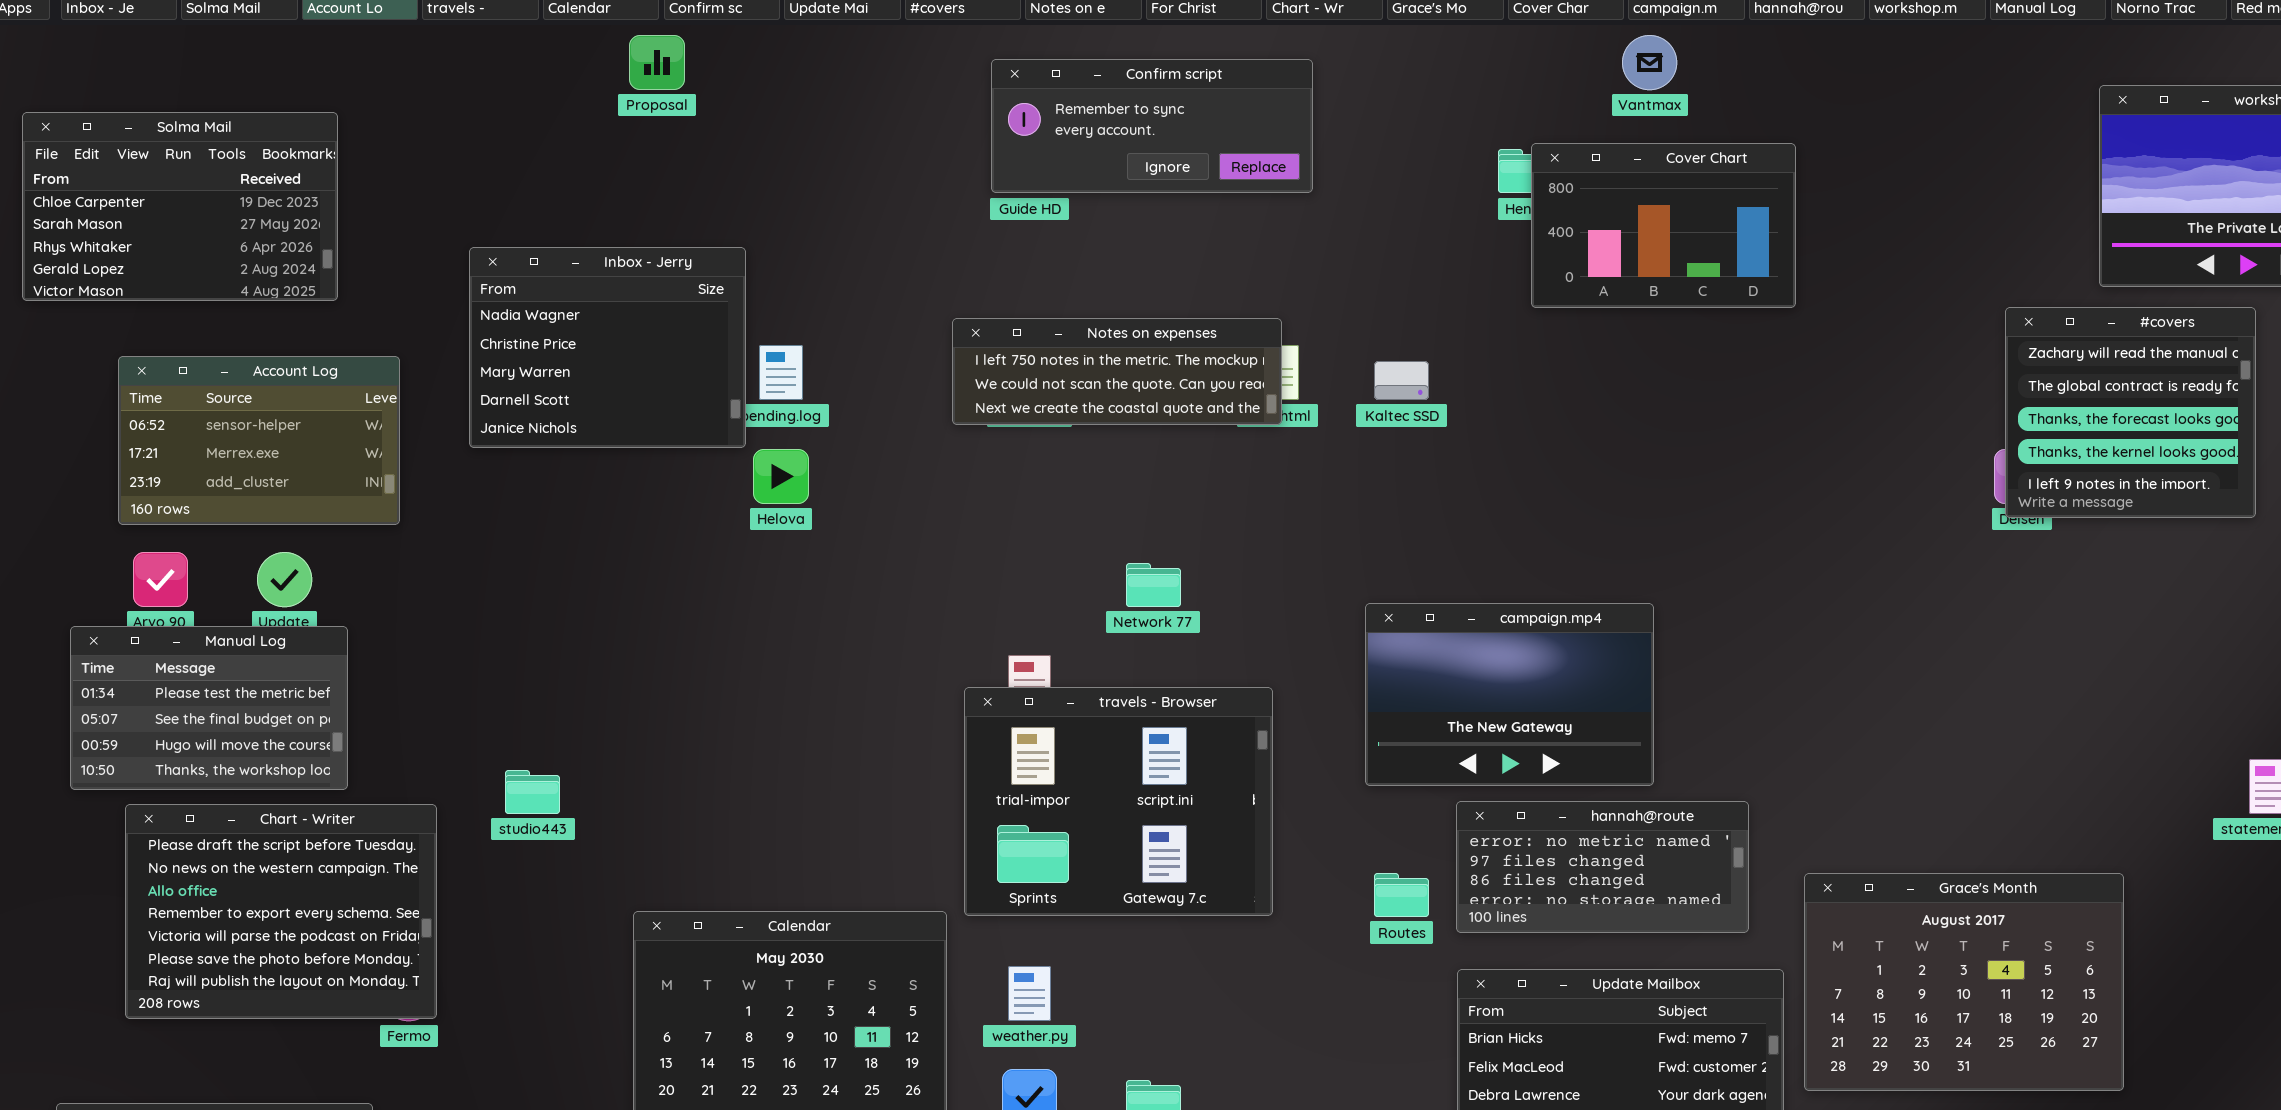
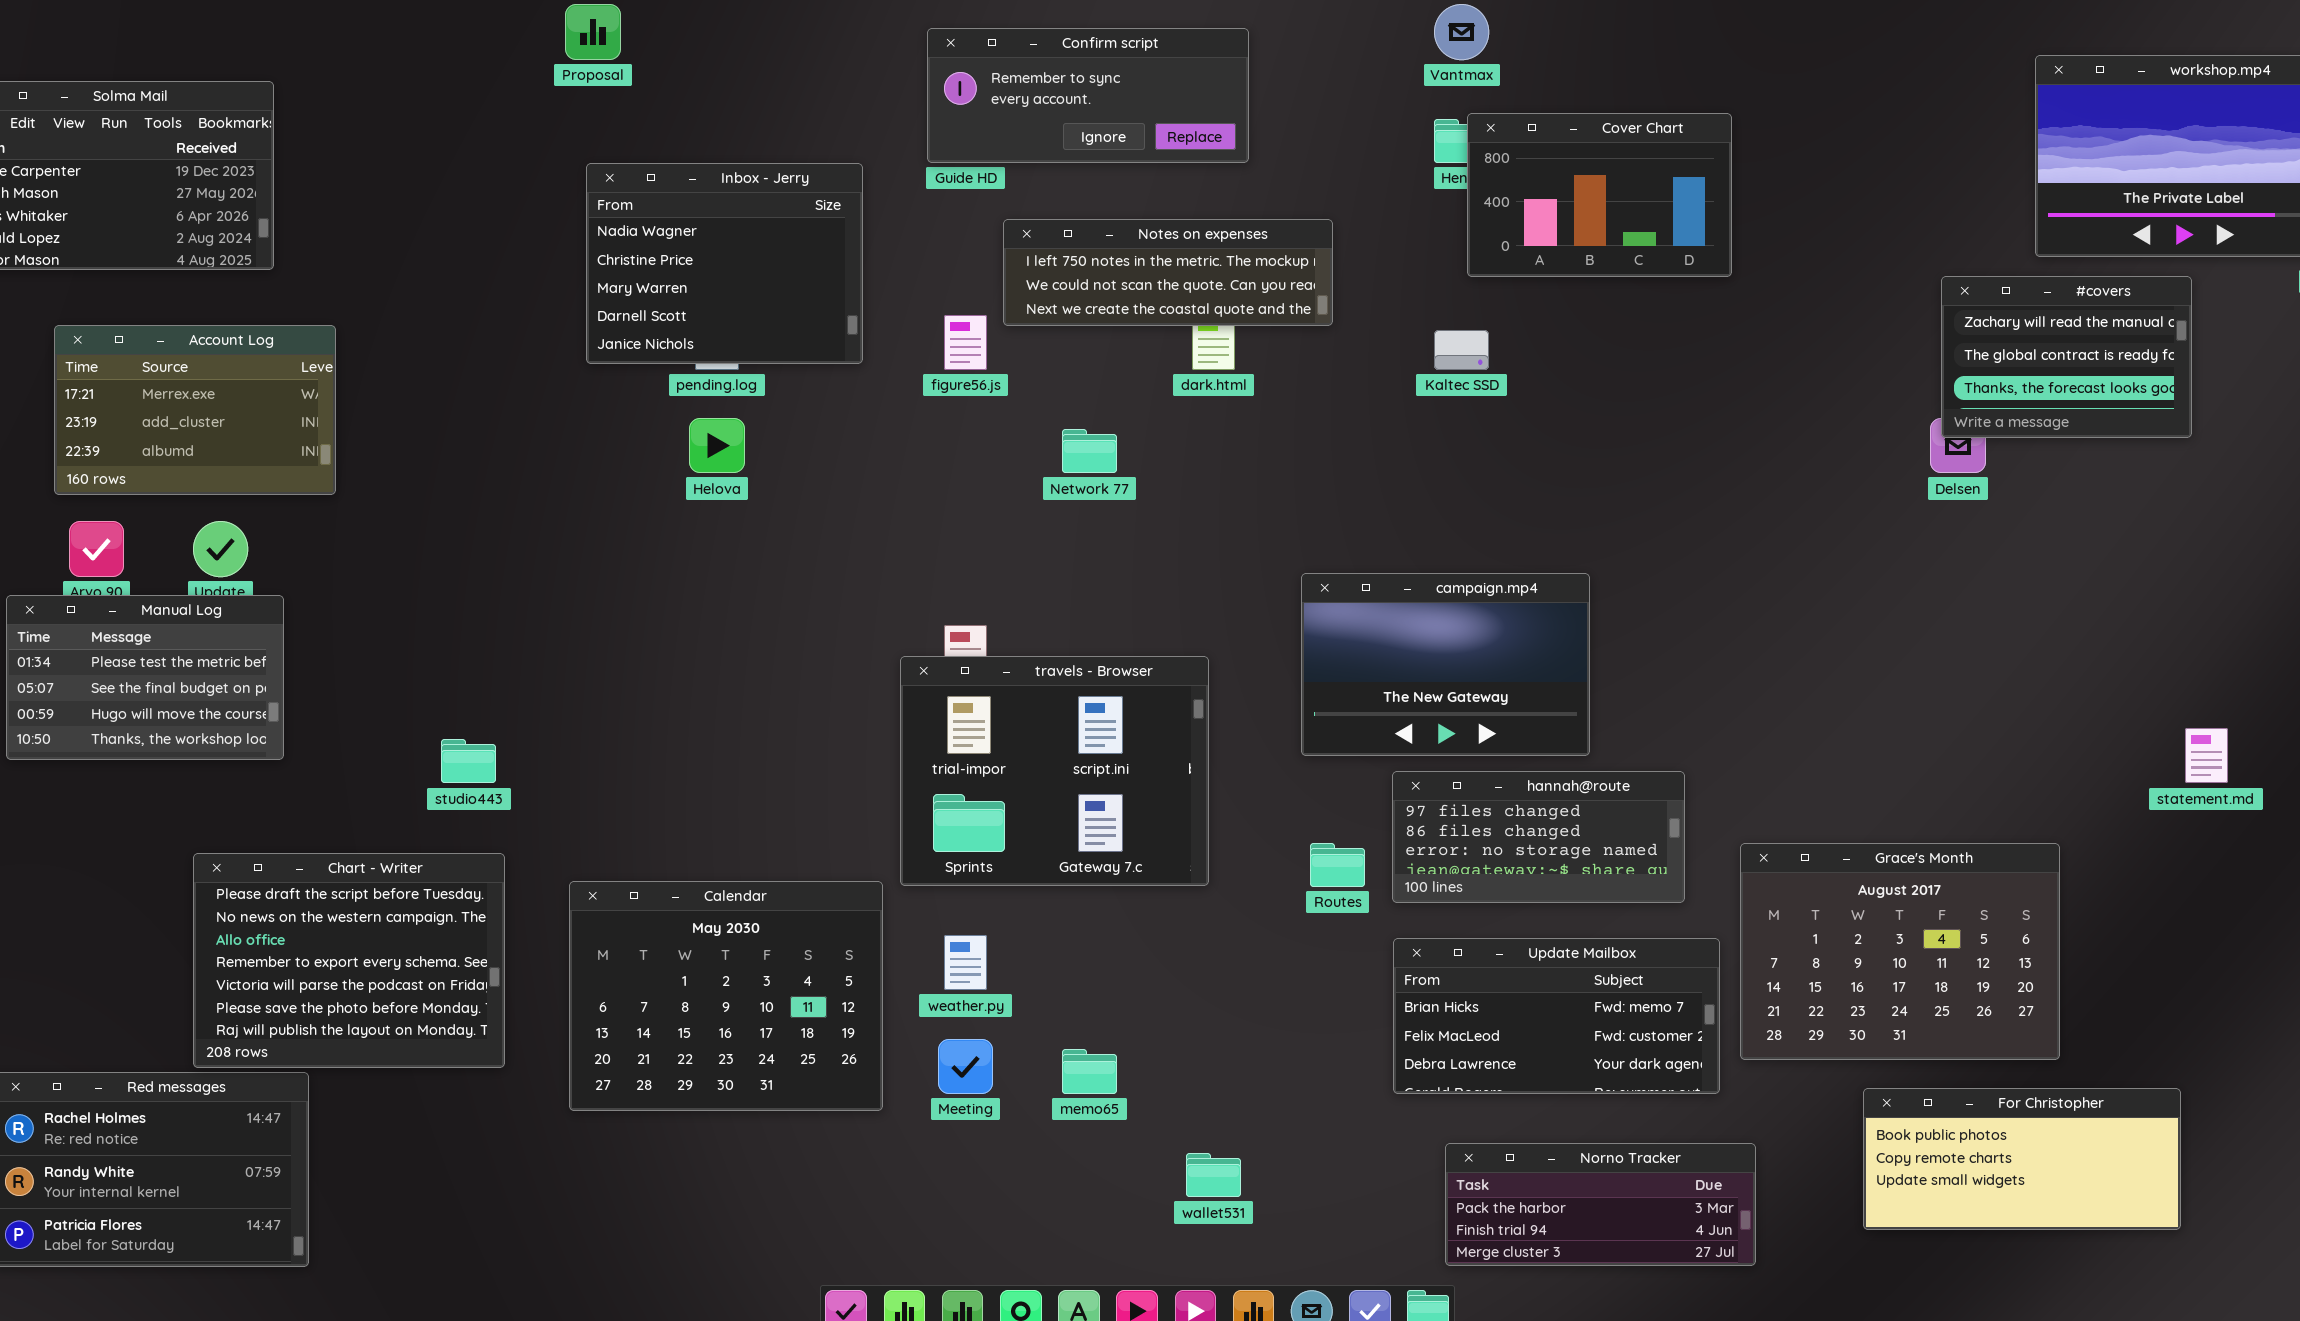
Vantmax: [1622,35,1677,90] -> [1434,4,1489,60], moved
Inbox - Jerry: [469,247,746,448] -> [586,163,863,364], moved
#covers: [2005,307,2256,518] -> [1941,276,2192,438], resized
Notes on expenses: [952,318,1282,425] -> [1003,219,1333,326], moved
Account Log: [118,356,400,525] -> [54,325,336,495], scrolled down 1 row
Kaltec SSD: [1374,361,1429,400] -> [1434,330,1489,370], moved
Network 77: [1126,563,1181,607] -> [1062,429,1117,473], moved
hannah@route: [1456,801,1749,933] -> [1392,771,1685,903], scrolled down 1 row
Chart - Writer: [125,804,437,1019] -> [193,853,505,1068], moved

